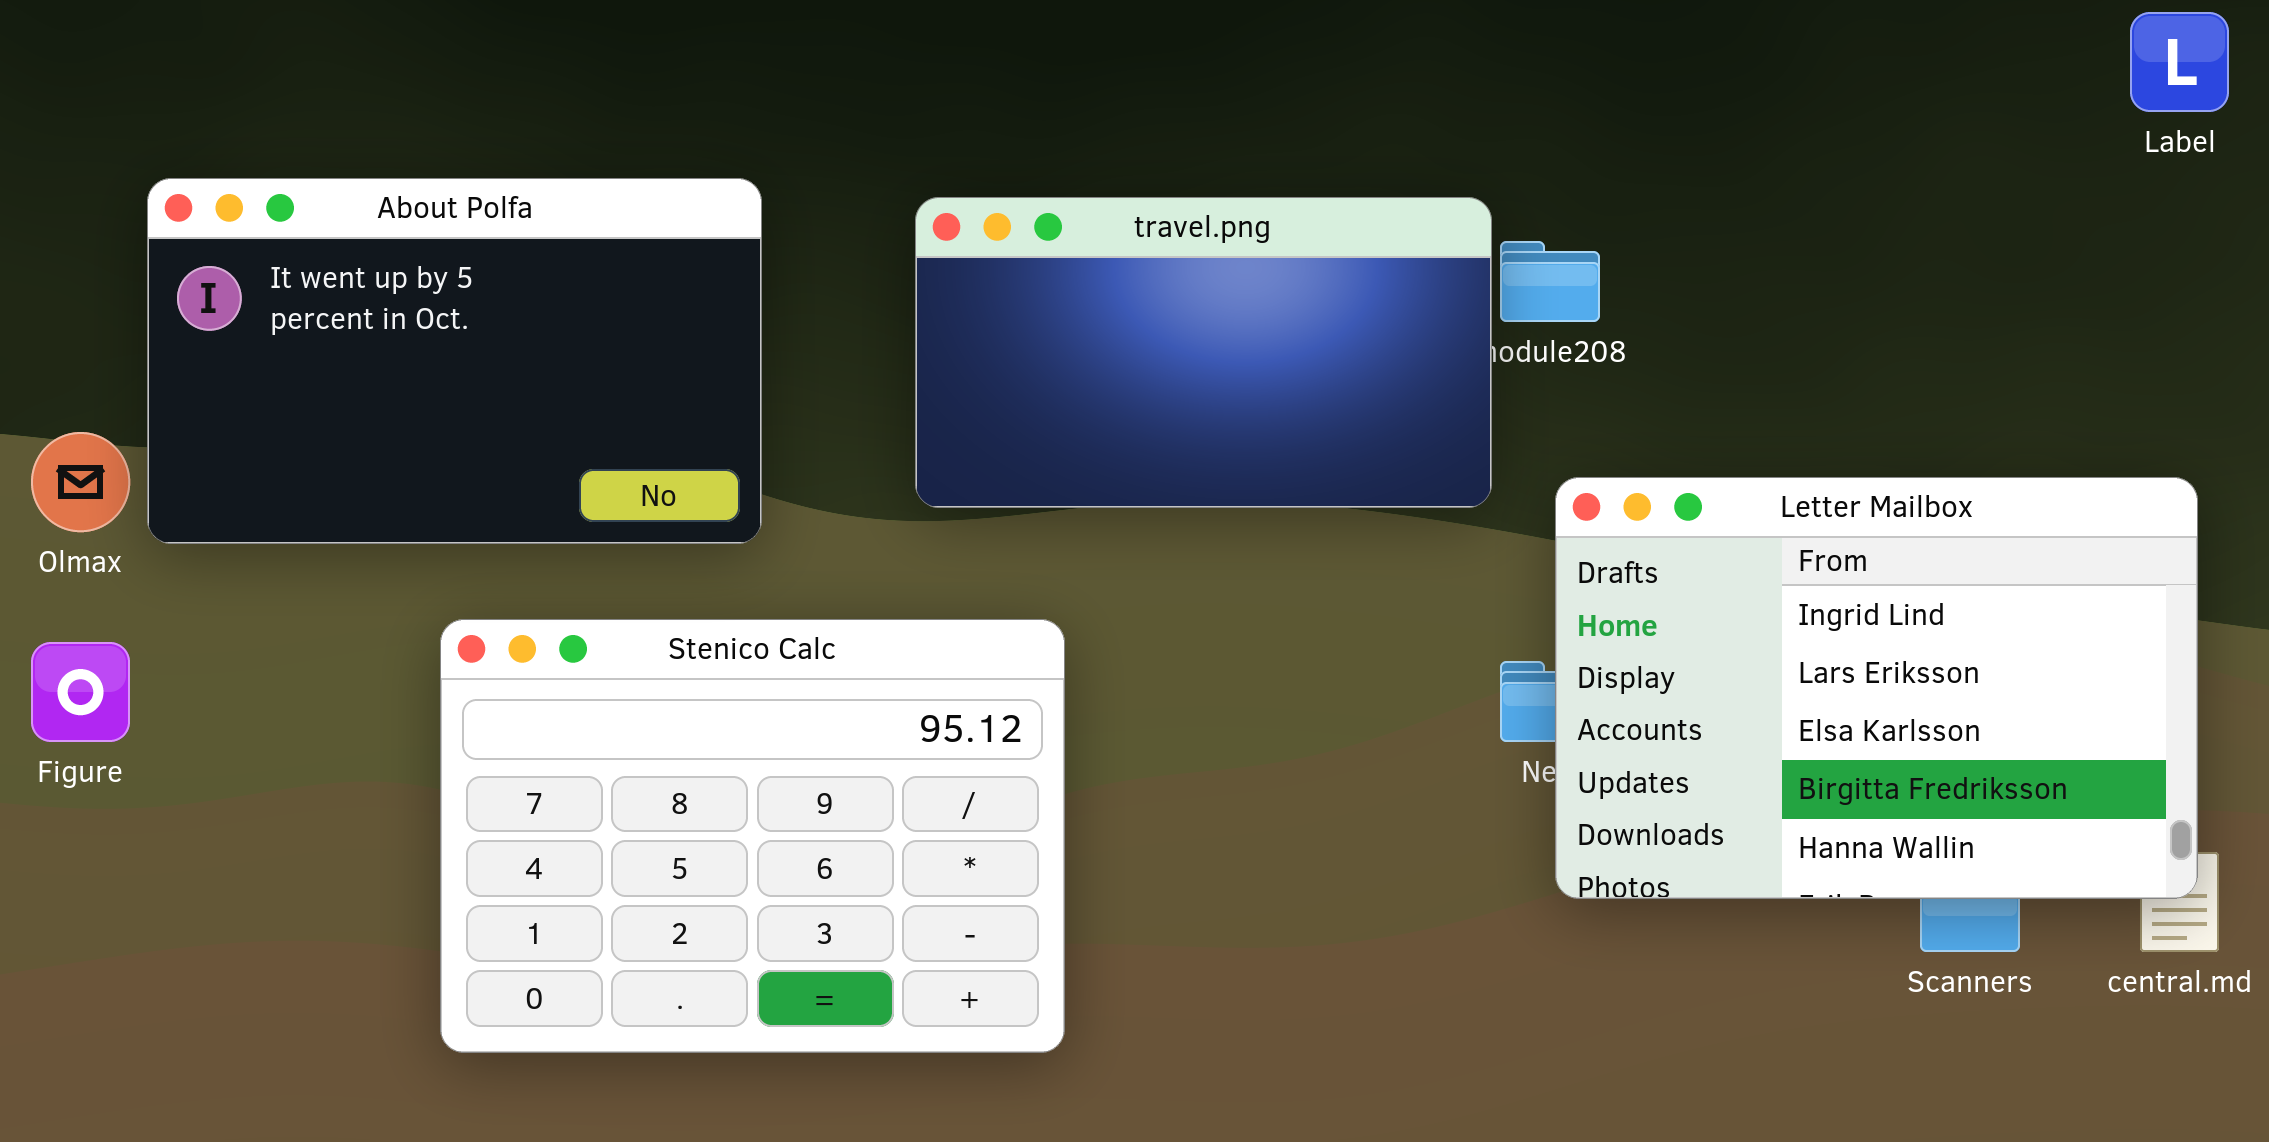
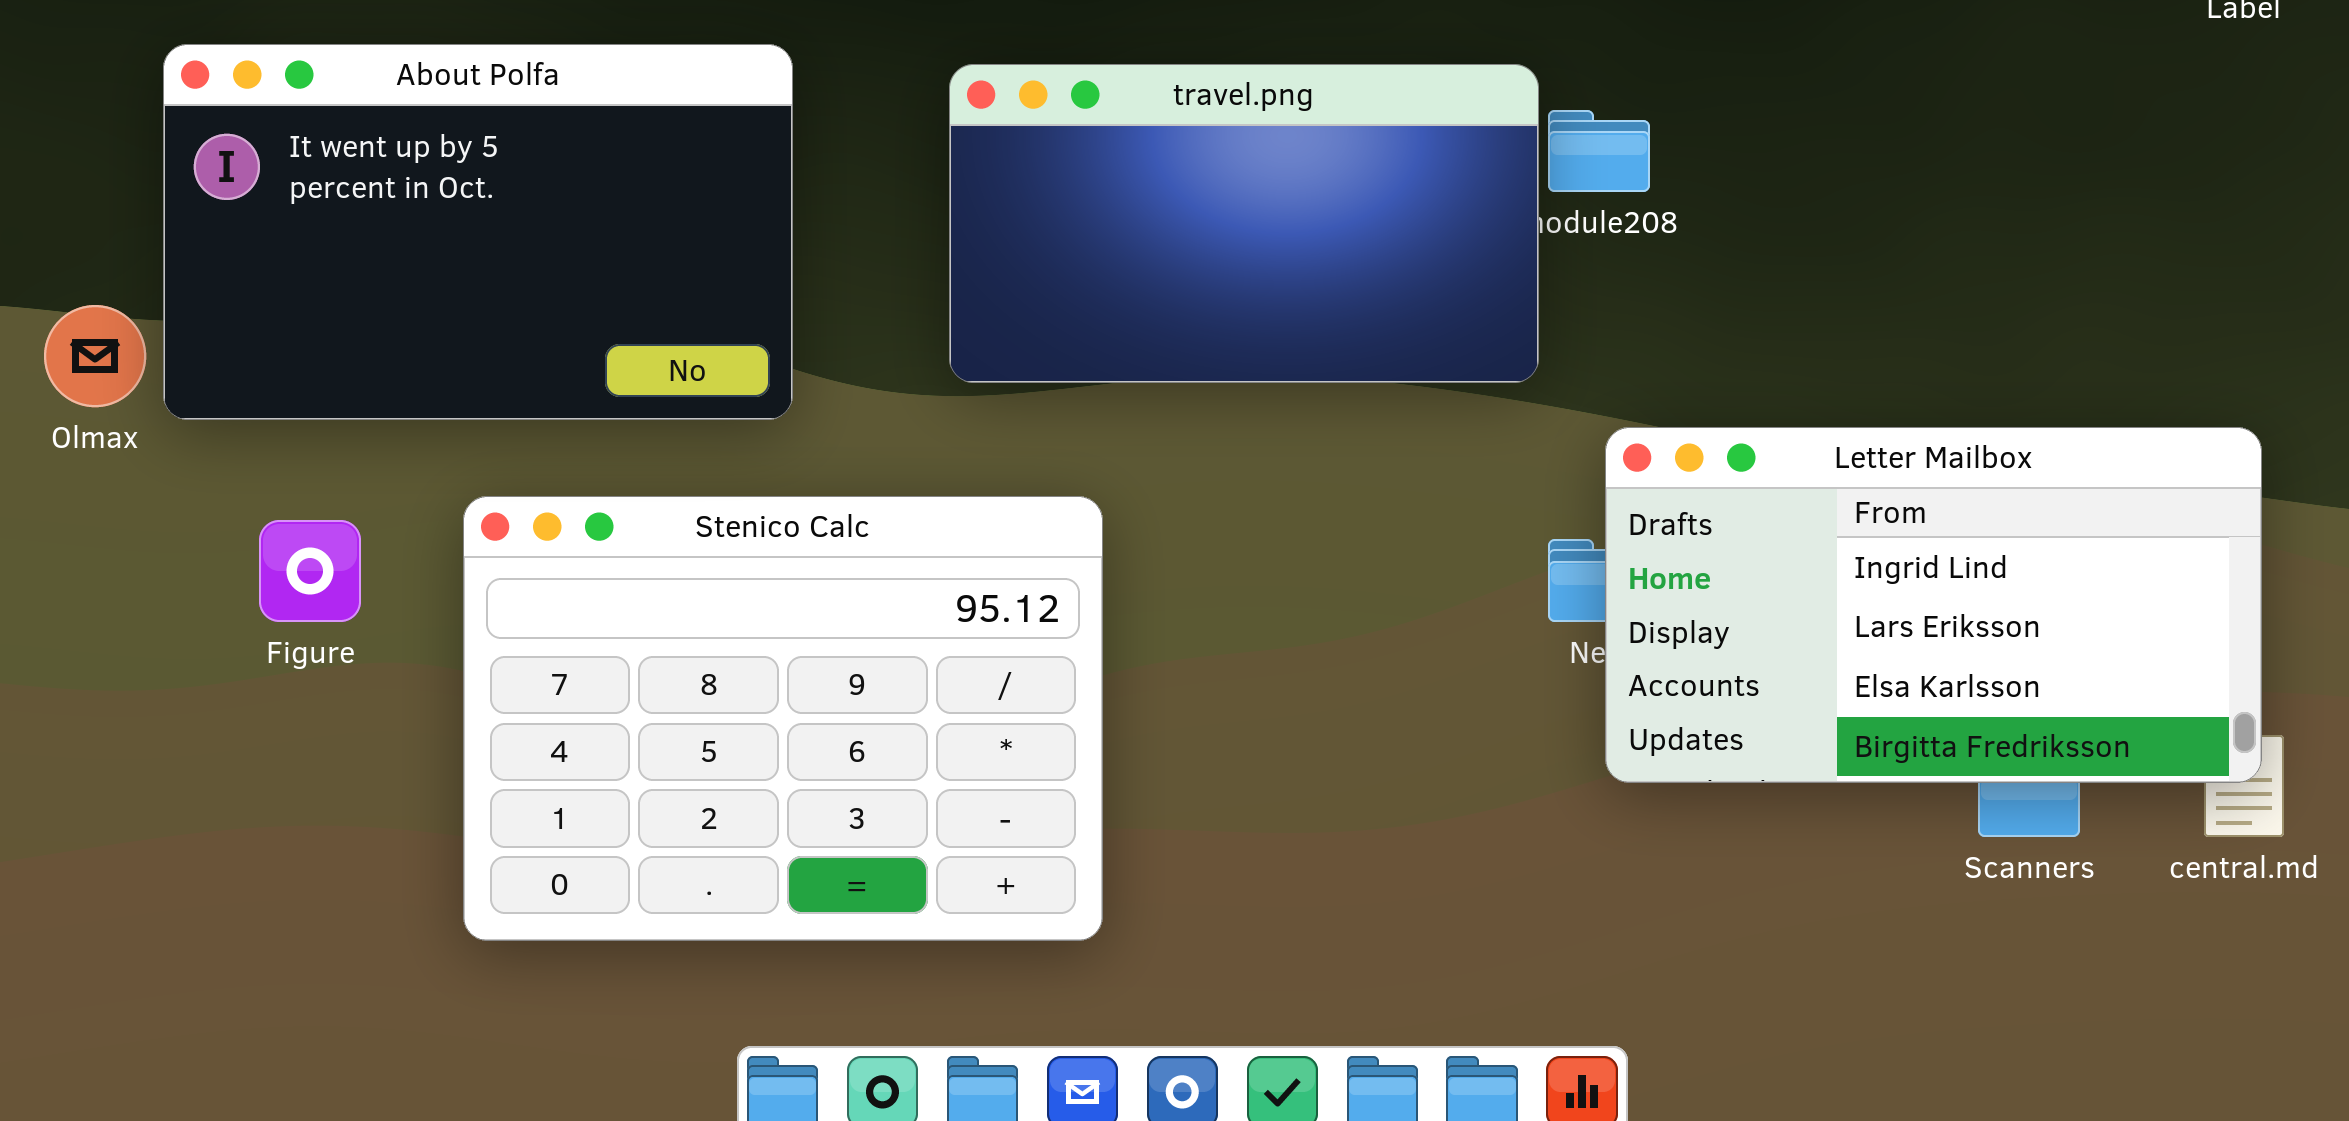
Letter Mailbox: [1555,477,2198,899] -> [1605,427,2262,783], resized
Figure: [31,642,130,742] -> [259,520,361,622], moved

